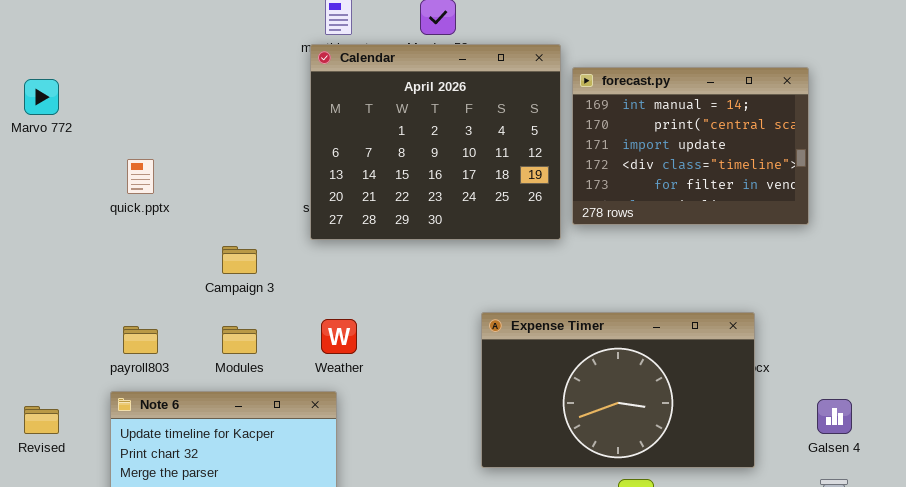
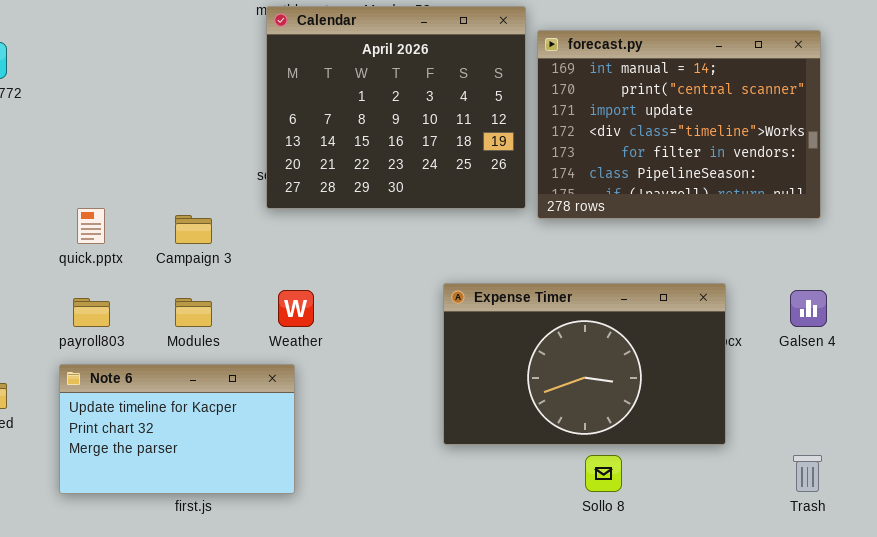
forecast.py: [572,67,809,225] -> [537,30,821,219], resized
quick.pptx: [127,159,154,194] -> [77,208,105,244], moved
Galsen 4: [817,399,852,434] -> [790,290,827,327], moved

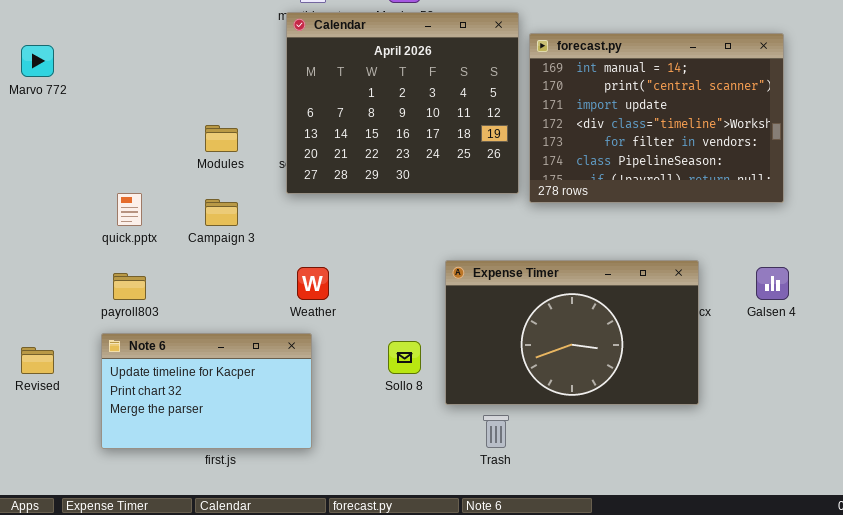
Modules: [175,298,212,327] -> [205,125,238,152], moved
Sollo 8: [585,455,622,492] -> [388,341,421,374], moved
Trash: [793,455,822,492] -> [483,415,509,448], moved

